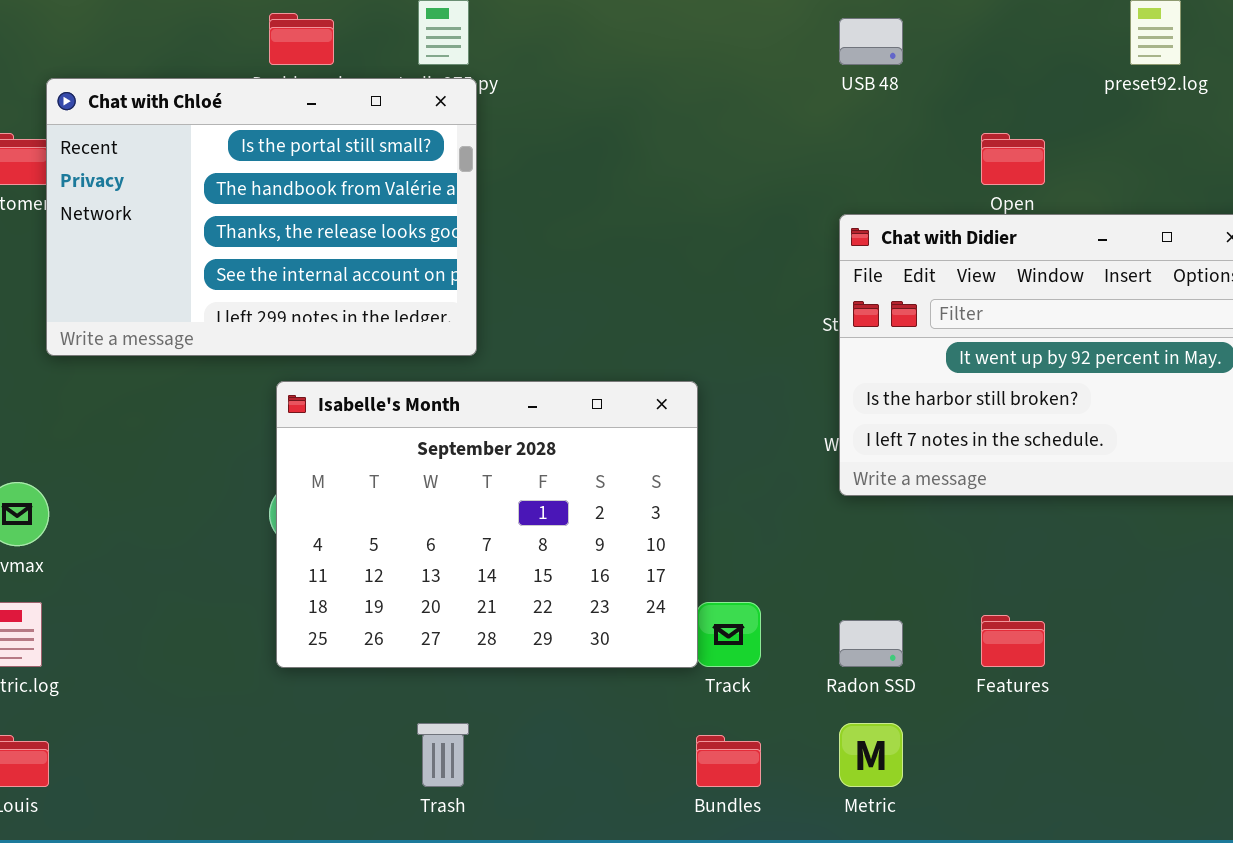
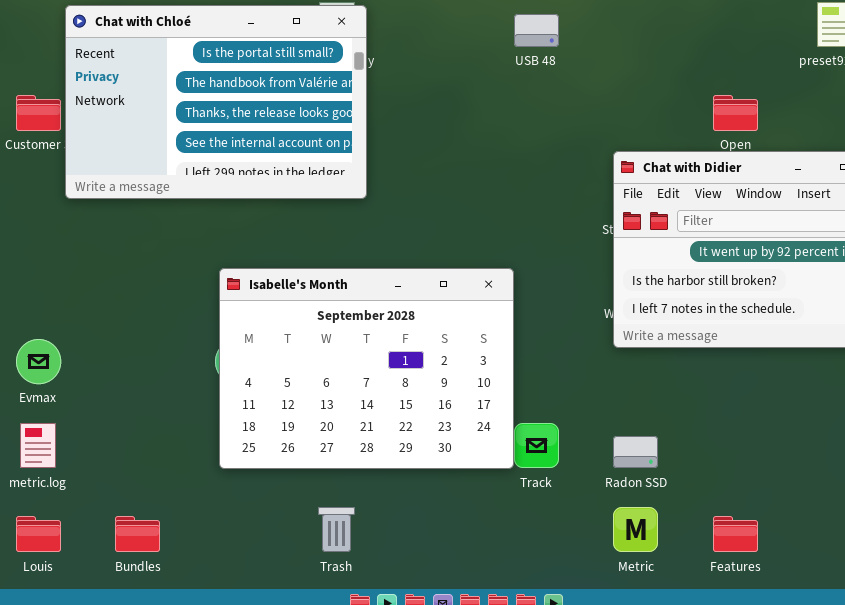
USB 48: [839,18,903,65] -> [514,14,559,47], moved
Chat with Chloé: [46,78,477,356] -> [65,5,367,199], moved
Features: [981,615,1045,667] -> [713,516,758,552], moved
Bundles: [696,735,761,787] -> [115,516,160,552], moved

